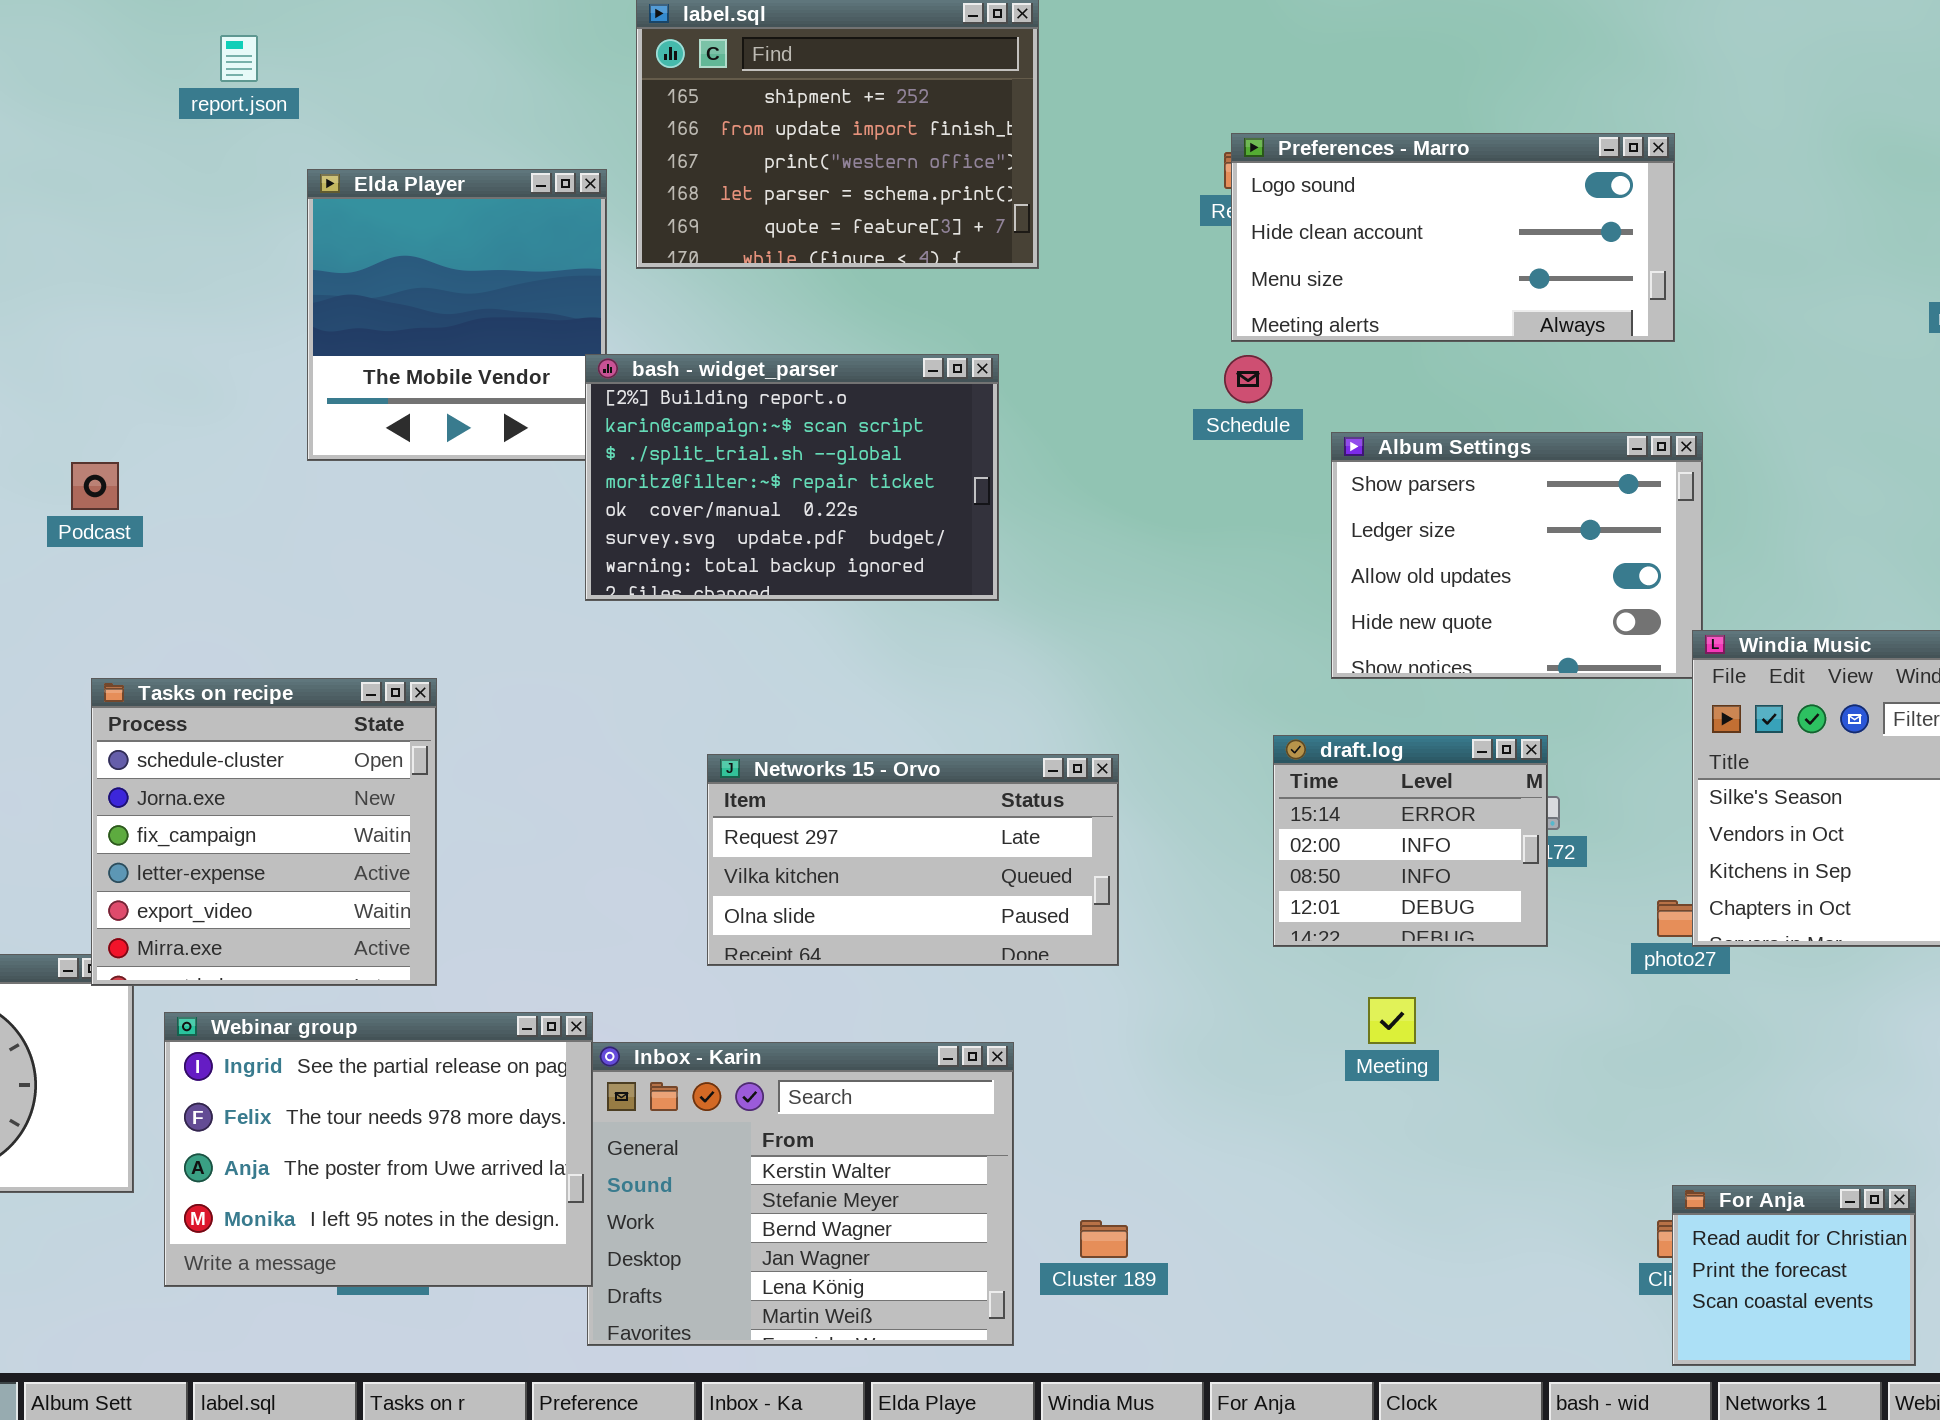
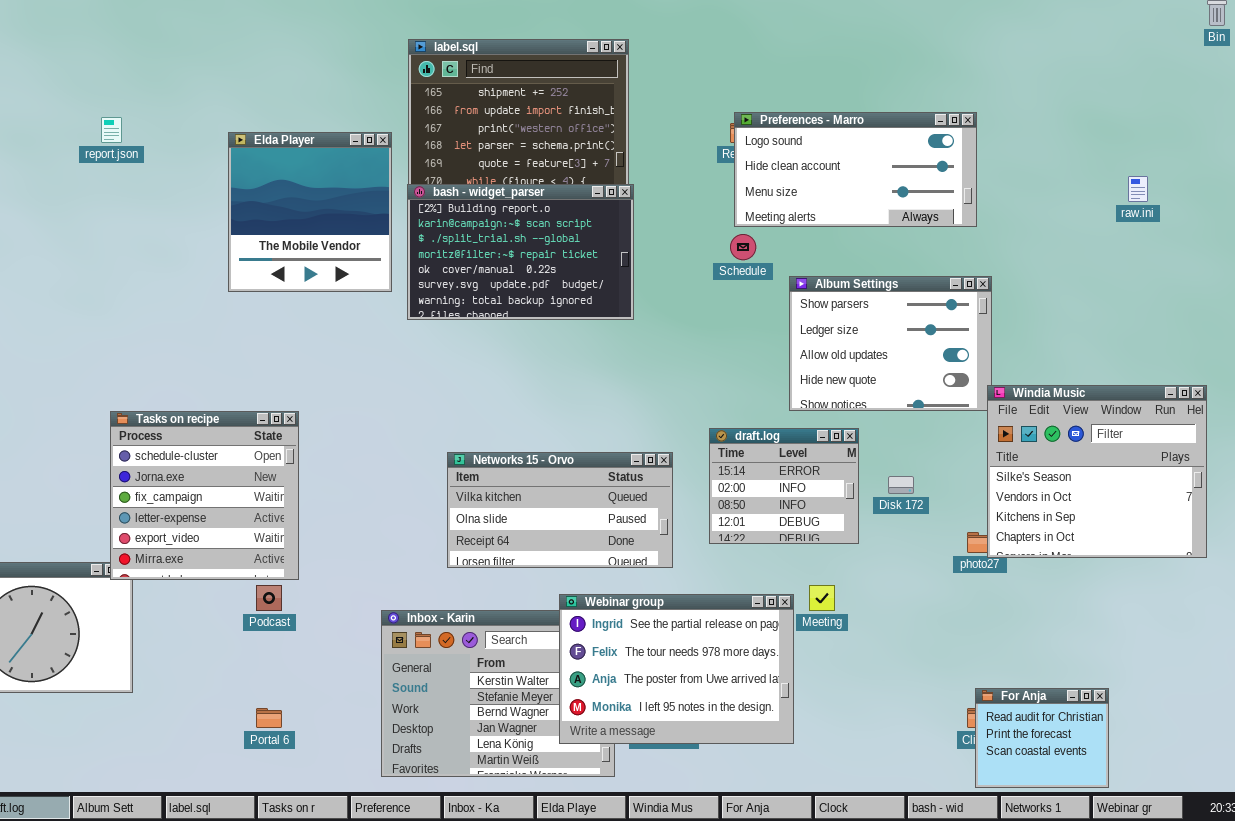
report.json: [220,35,258,82] -> [101,117,122,143], moved
bash - widget_parser: [585,354,999,601] -> [407,184,634,320], moved
Podcast: [71,462,119,510] -> [256,585,282,611], moved
draft.log: [1273,735,1548,947] -> [709,428,859,544], moved
Networks 15 - Orvo: [707,754,1119,966] -> [447,452,673,568], scrolled down 1 row
Webinar group: [164,1012,593,1287] -> [559,594,794,744], moved

